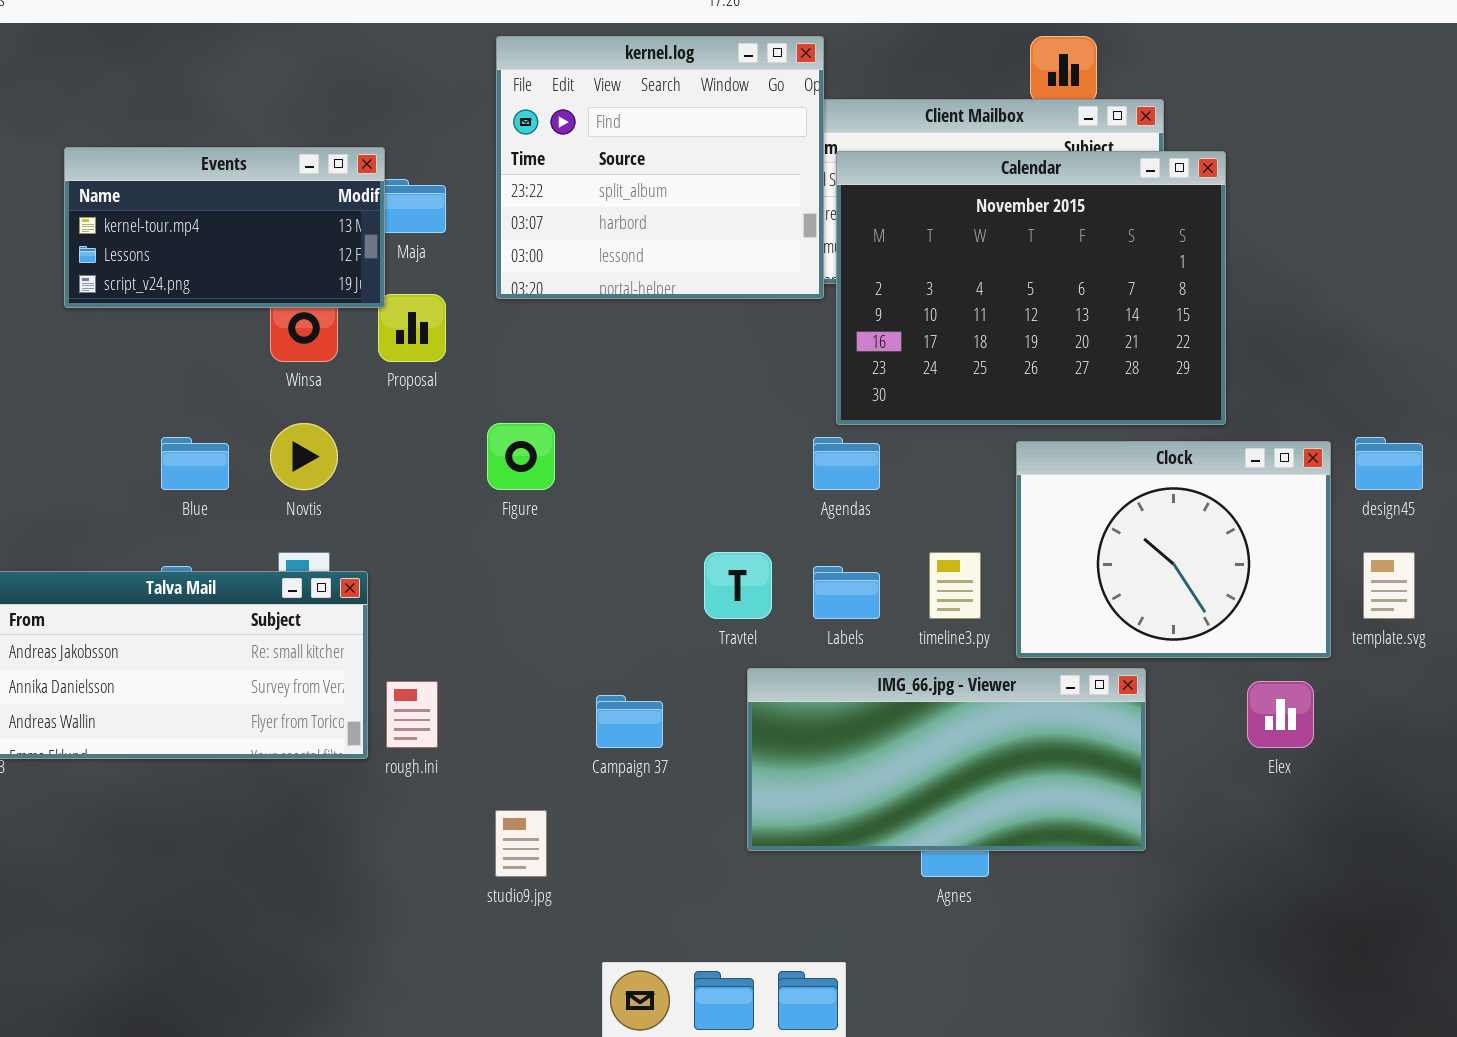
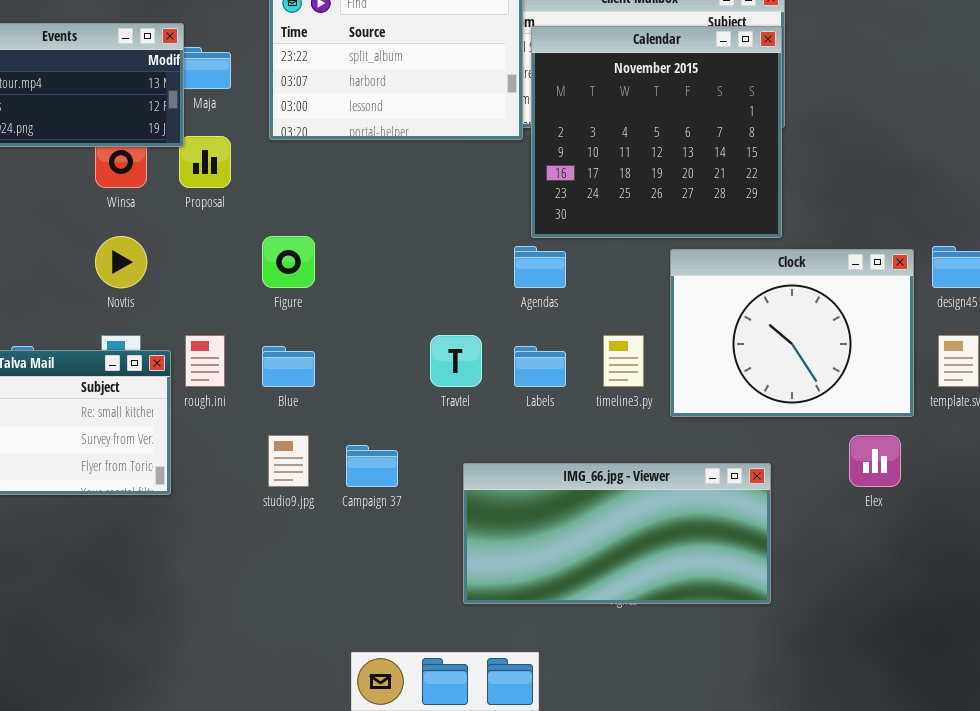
Calendar: [836,151,1226,425] -> [531,26,782,238], resized
Blue: [161,437,229,490] -> [262,346,315,387], moved
IMG_66.jpg - Viewer: [747,668,1146,851] -> [463,463,771,604], moved
rough.ini: [386,681,438,748] -> [185,335,225,387], moved
studio9.jpg: [495,810,547,877] -> [268,435,309,487], moved

